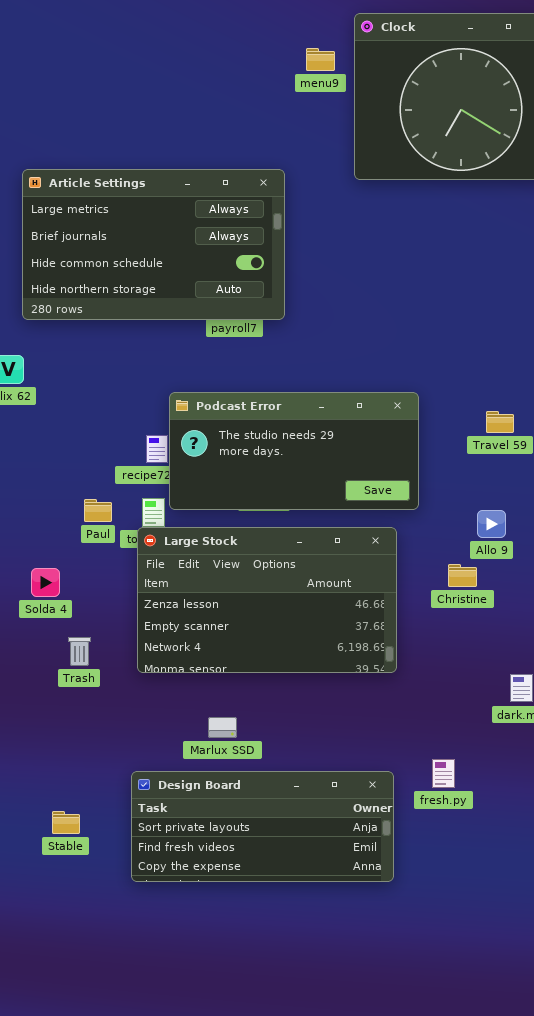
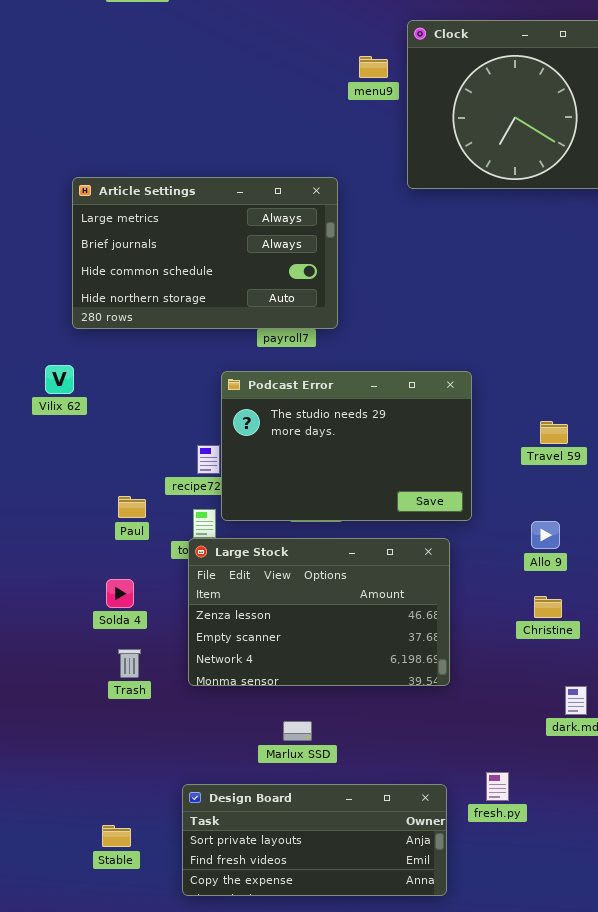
Podcast Error: [169,392,419,510] -> [221,371,472,521], resized
Paul: [84,499,112,522] -> [118,496,146,518], moved
Christine: [448,564,477,587] -> [534,596,562,618], moved
Solda 4: [31,568,60,597] -> [106,579,134,608], moved
Marlux SSD: [208,717,237,738] -> [283,721,312,741], moved

